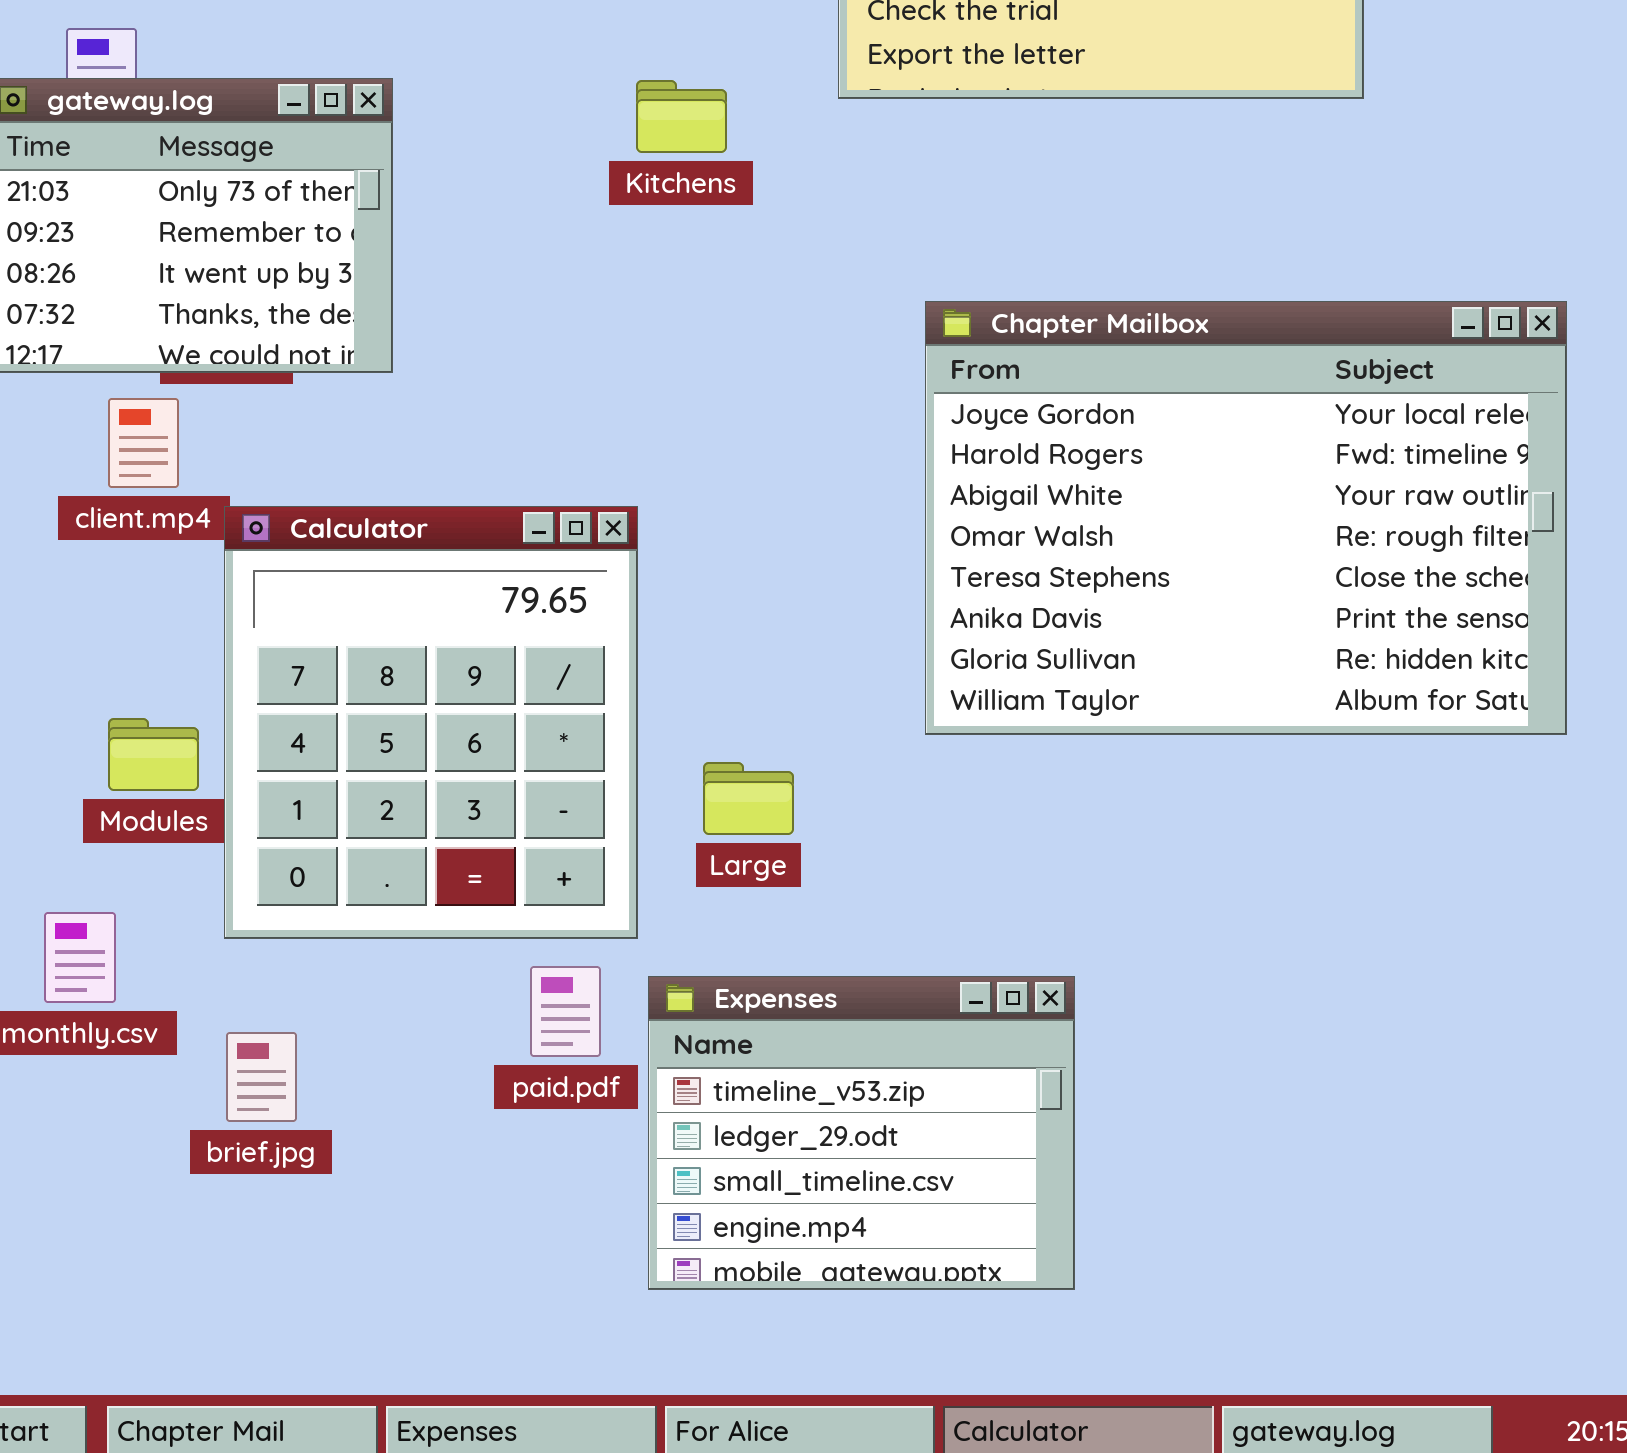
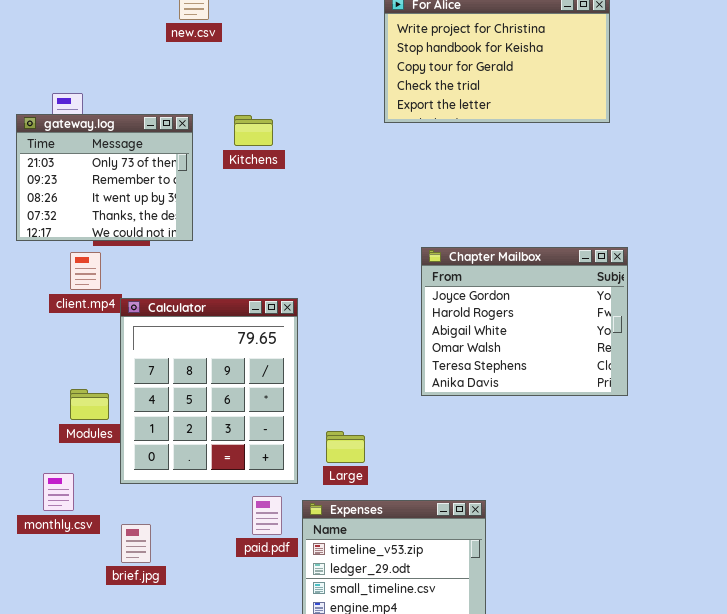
Kitchens: [636,80,727,153] -> [234,115,273,146], moved
Chapter Mailbox: [925,301,1567,735] -> [421,247,628,396], resized
Large: [703,762,794,835] -> [326,431,365,463], moved

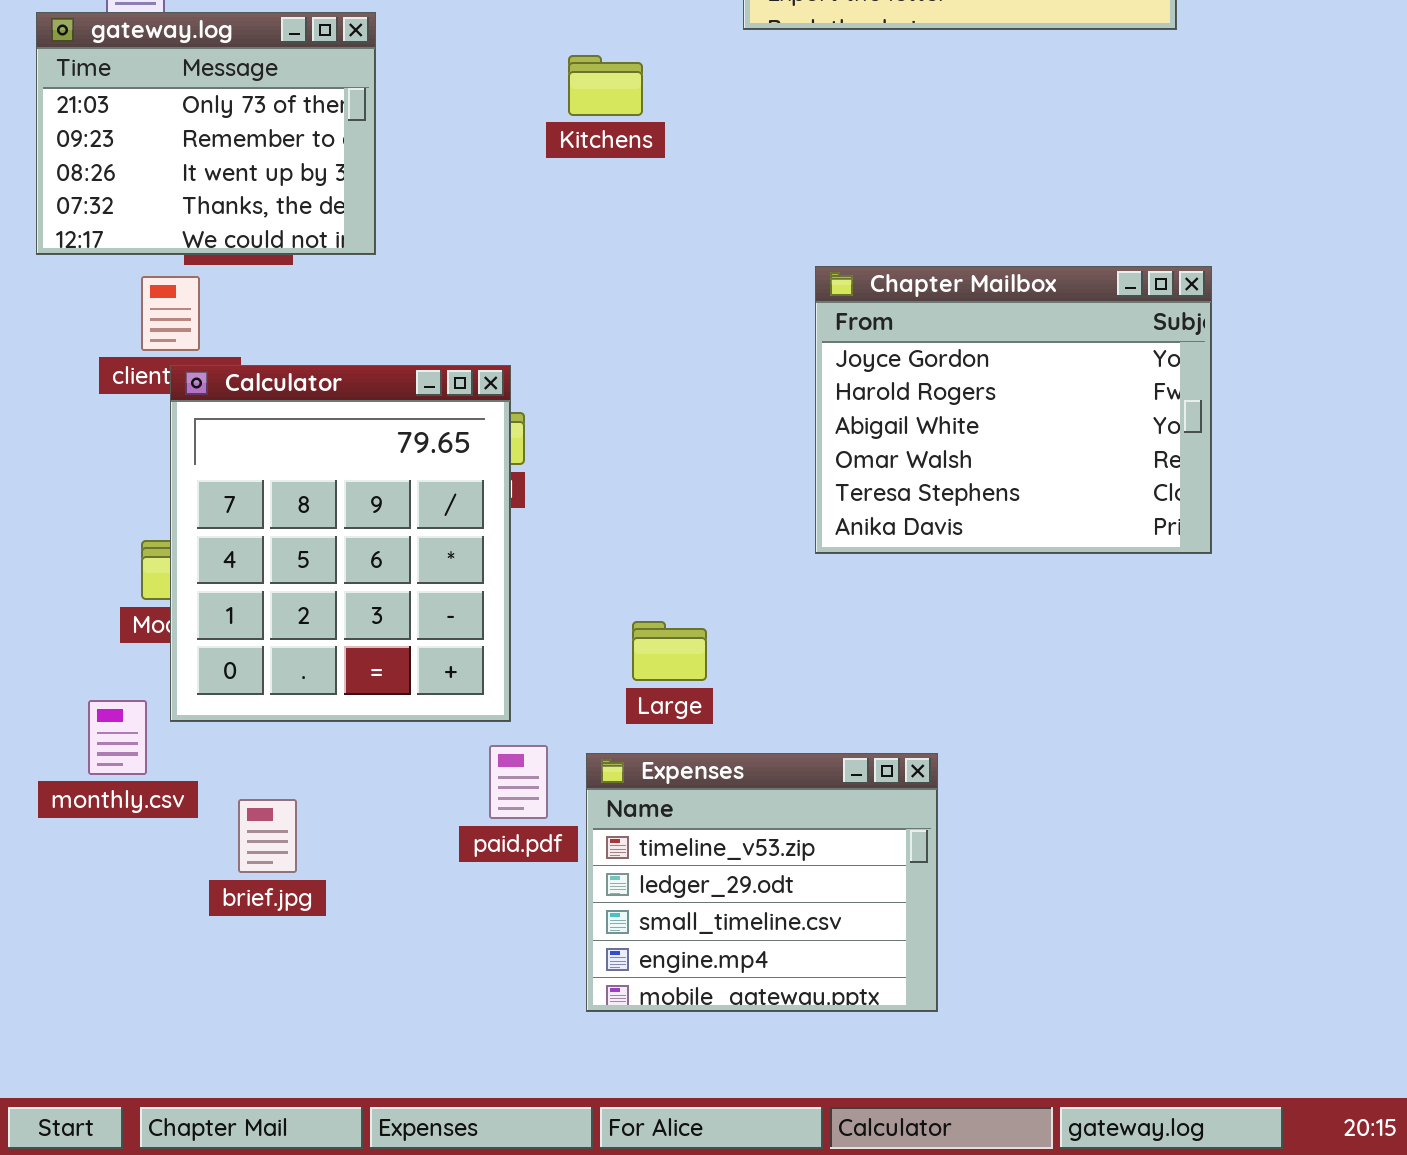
Kitchens: [234,115,273,146] -> [568,55,643,116], moved
Calculator: [120,298,298,484] -> [170,365,511,722], moved

